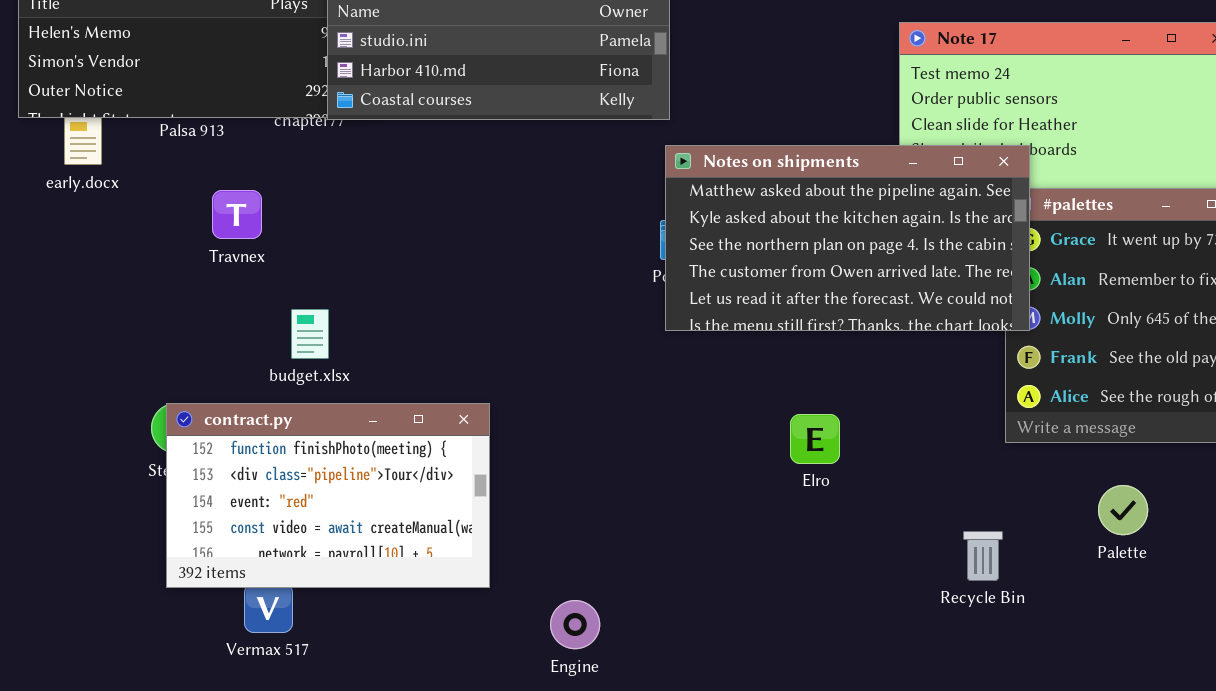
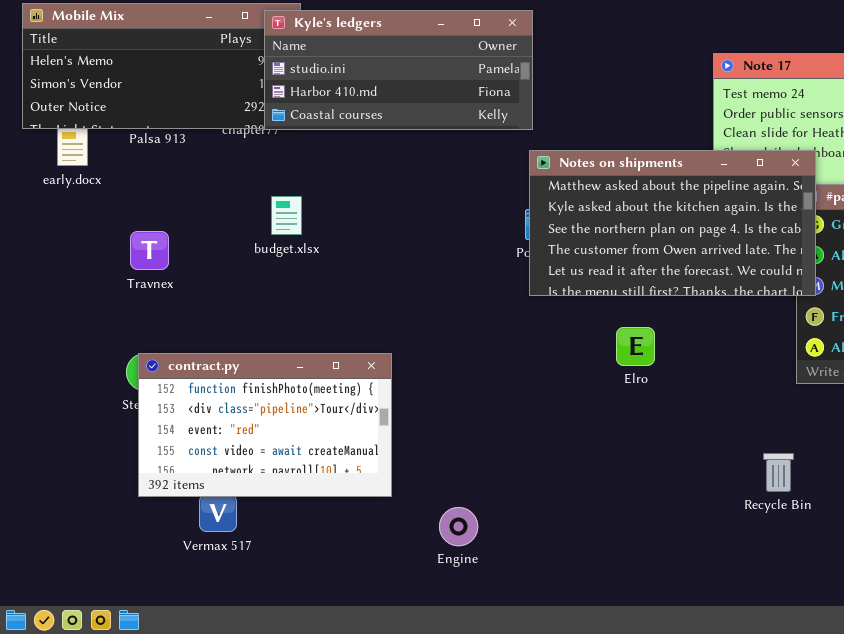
Travnex: [212,190,262,239] -> [130,231,169,270], moved
budget.xlsx: [291,309,329,359] -> [271,196,302,235], moved
Elro: [790,414,840,464] -> [616,327,655,366], moved

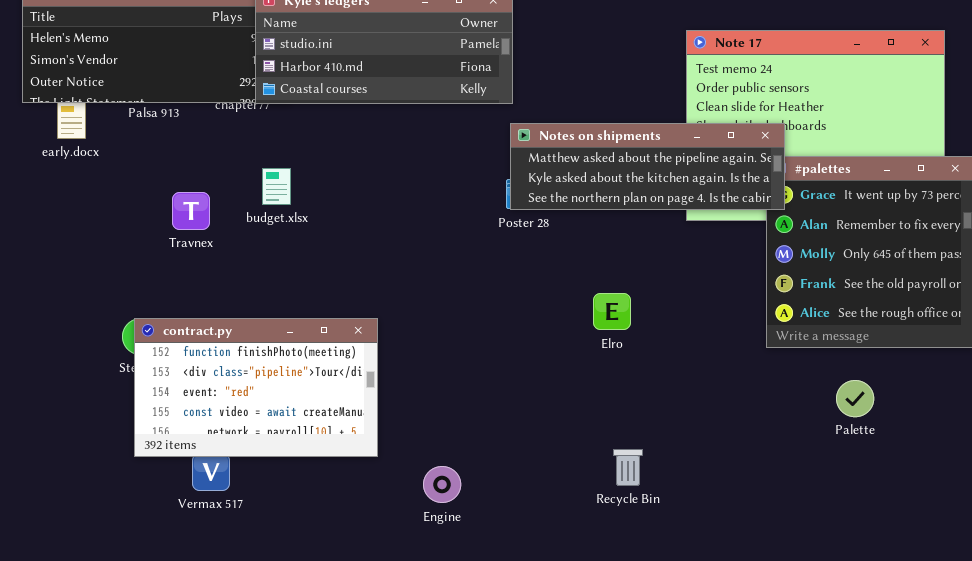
Notes on shipments: [529,150,816,296] -> [510,123,785,210], resized
Travnex: [130,231,169,270] -> [172,192,210,230], moved
Recycle Bin: [763,453,794,492] -> [613,449,643,486], moved

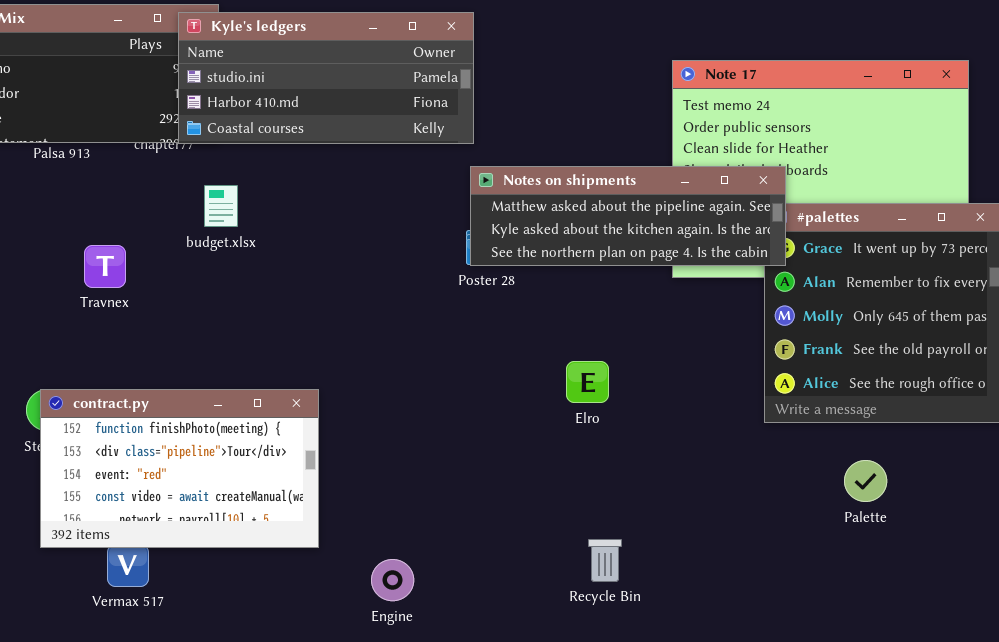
budget.xlsx: [262,168,291,205] -> [204,185,238,227], moved

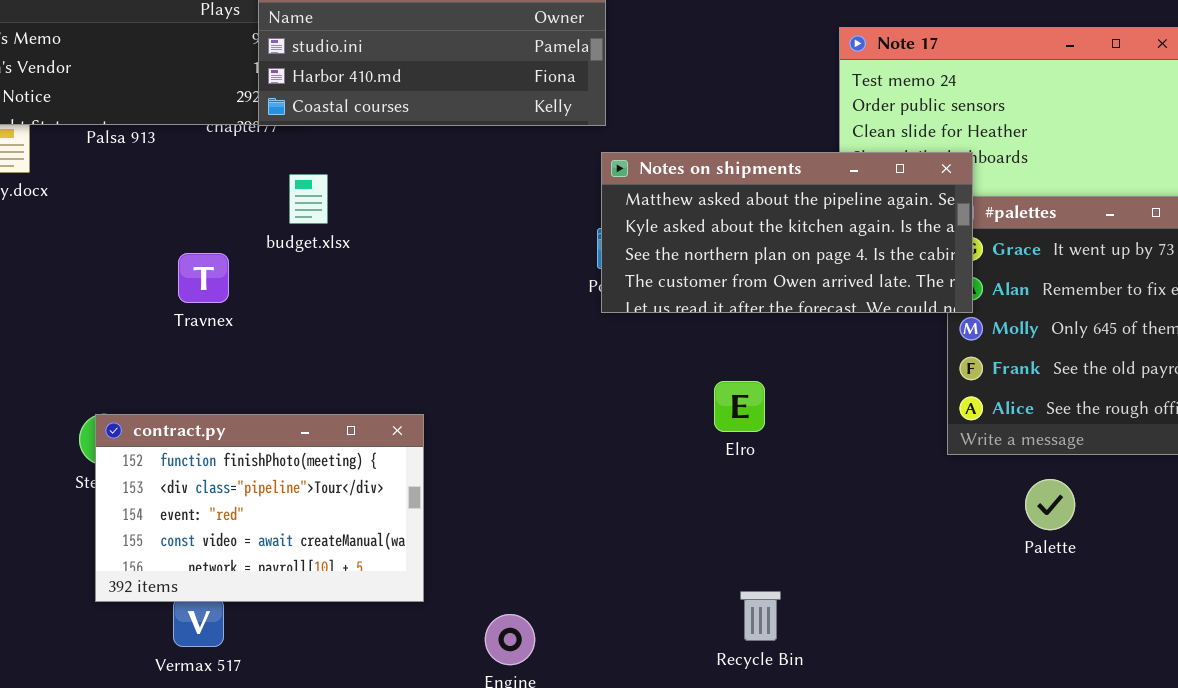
Notes on shipments: [470,166,786,266] -> [601,152,973,313], resized
Travnex: [84,245,126,288] -> [178,253,229,303], moved
Palette: [844,460,887,502] -> [1025,479,1075,530], moved

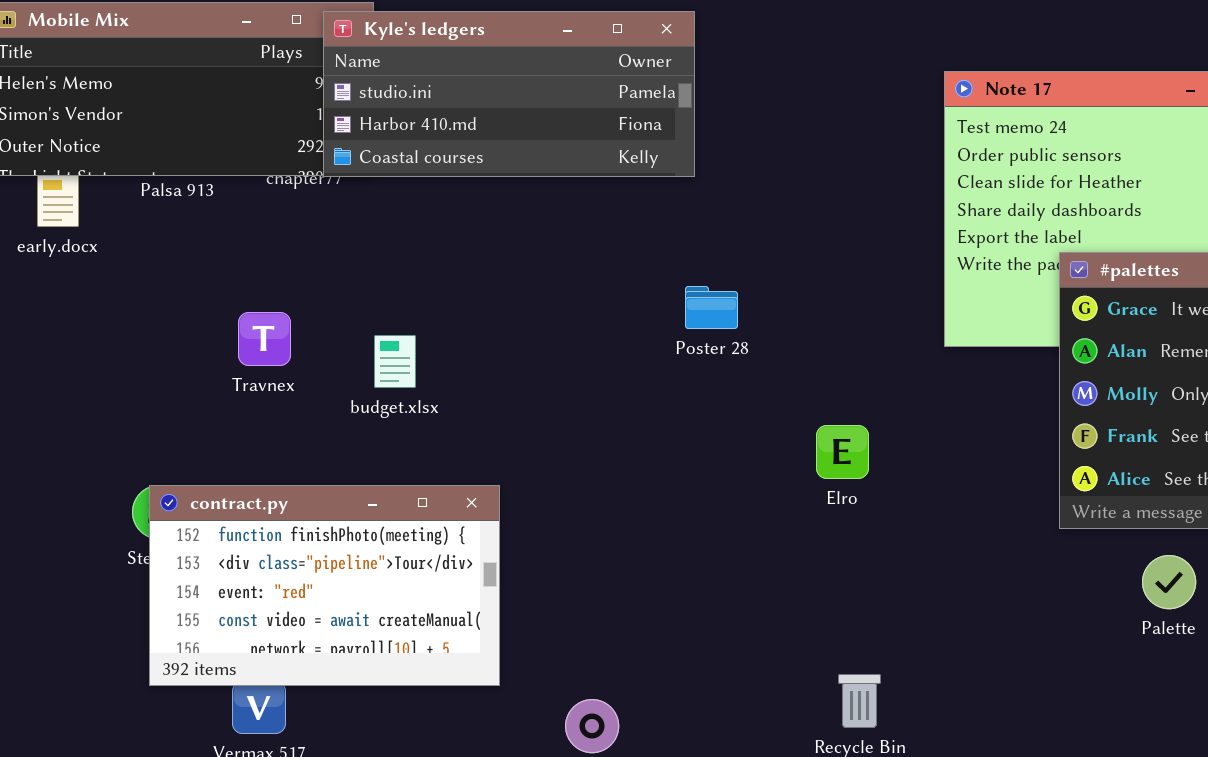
Notes on shipments: [601,152,973,313] -> none, closed
budget.xlsx: [289,174,328,224] -> [374,335,416,388], moved
Elro: [714,381,765,432] -> [816,425,869,479], moved

